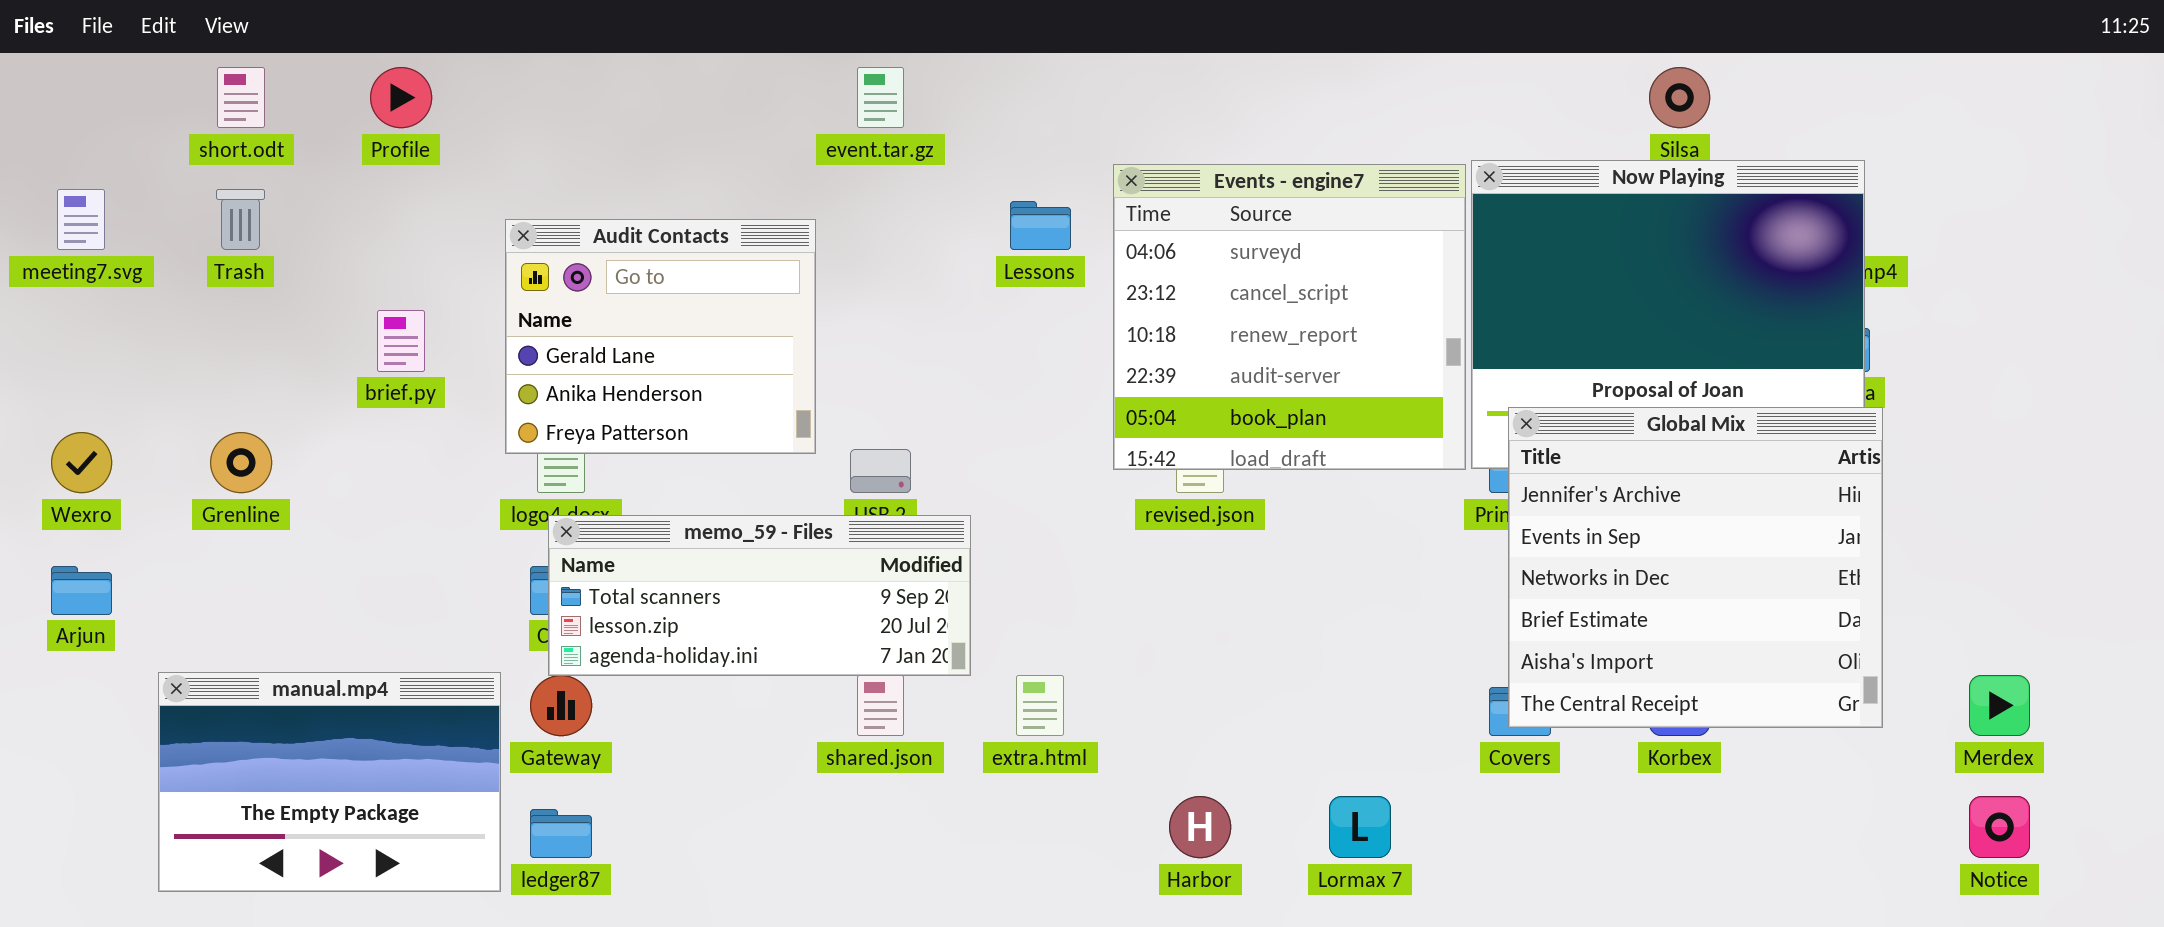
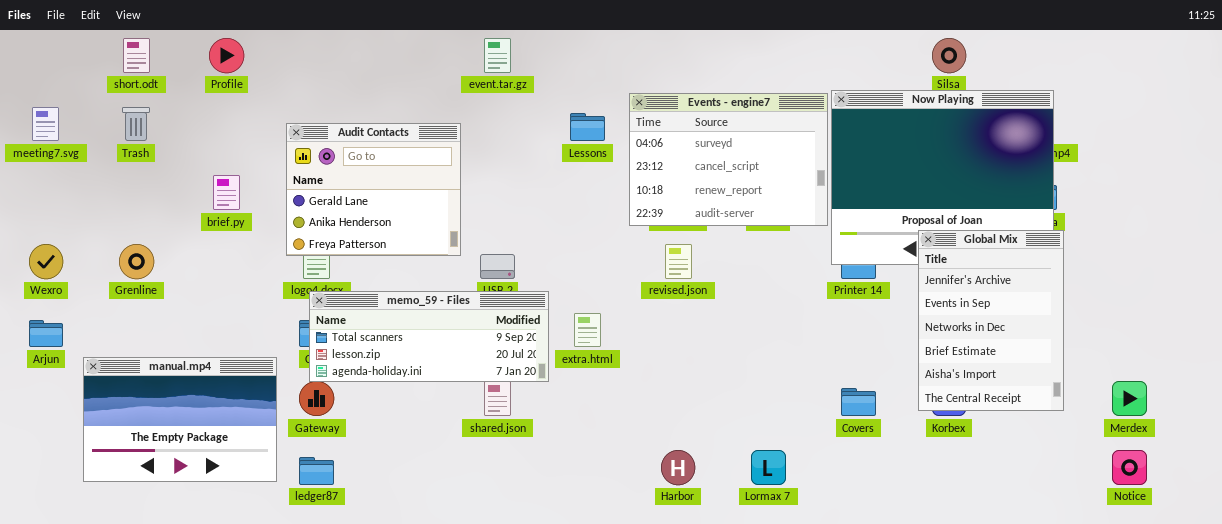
Events - engine7: [1113,164,1466,470] -> [629,93,828,226], resized
Global Mix: [1508,407,1883,728] -> [918,230,1064,411], resized
manual.mp4: [158,672,501,892] -> [83,357,277,482], moved
extra.html: [1016,675,1064,736] -> [574,313,601,347], moved

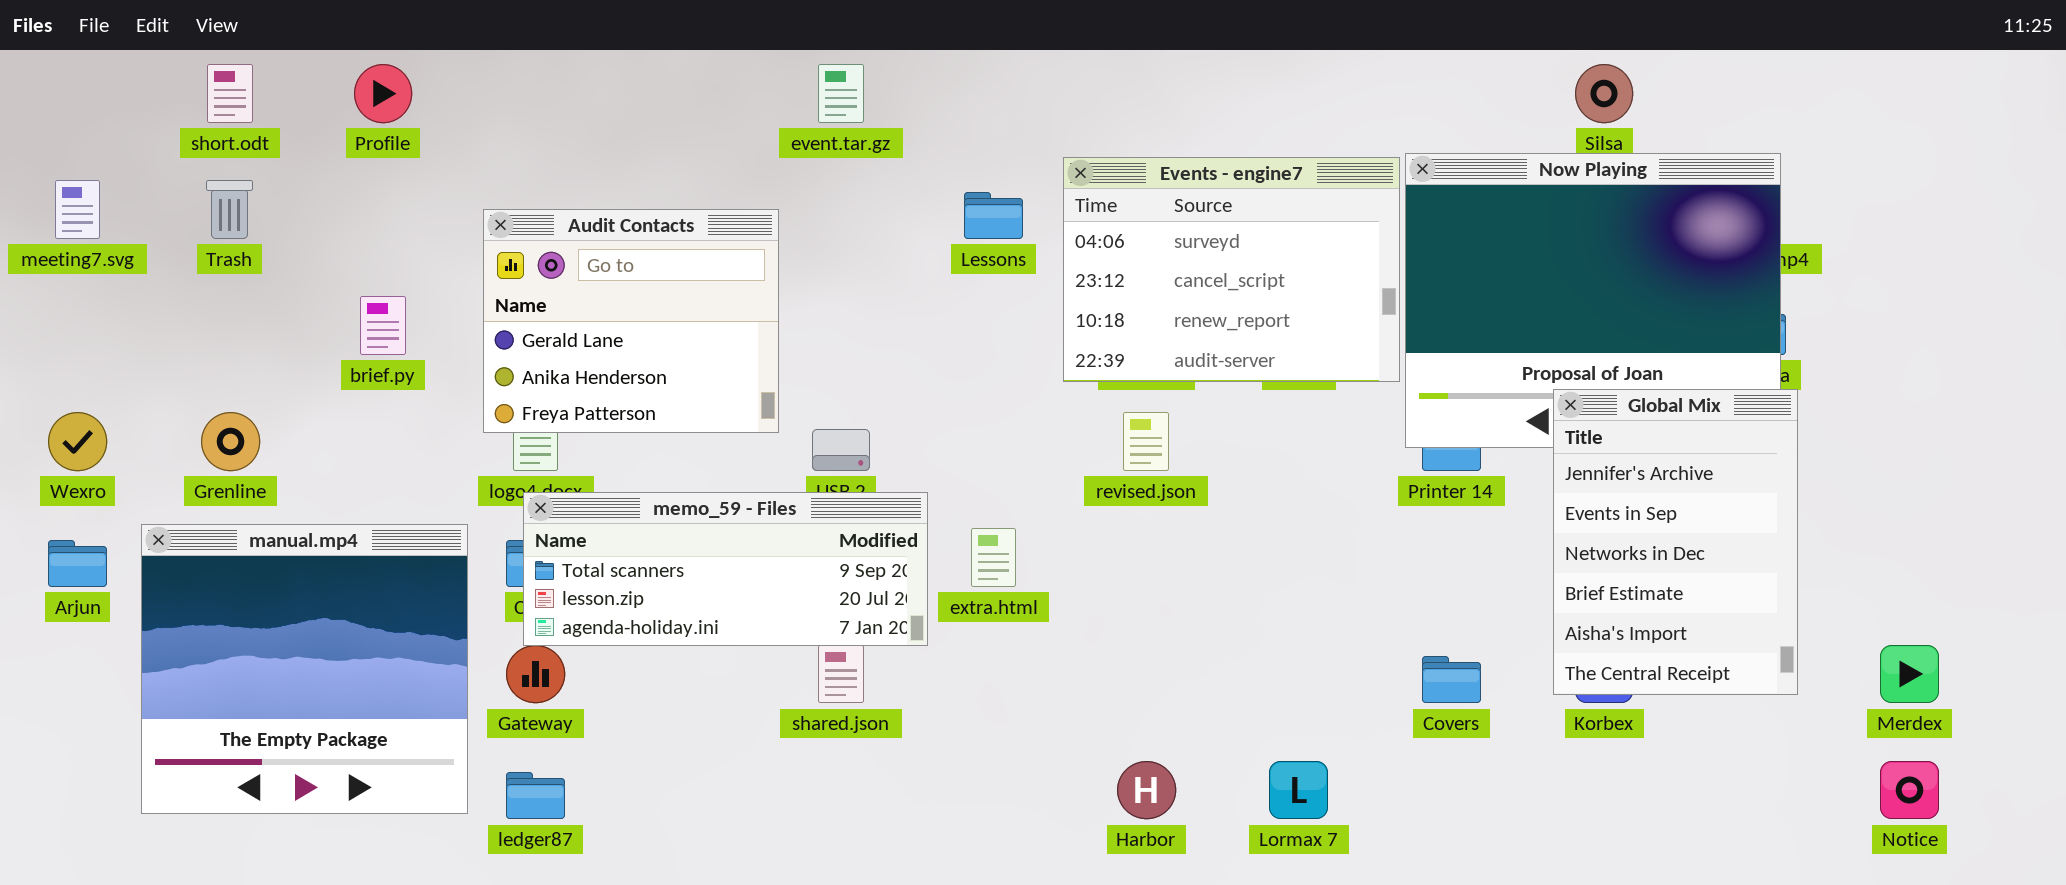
manual.mp4: [83,357,277,482] -> [141,524,468,814], resized

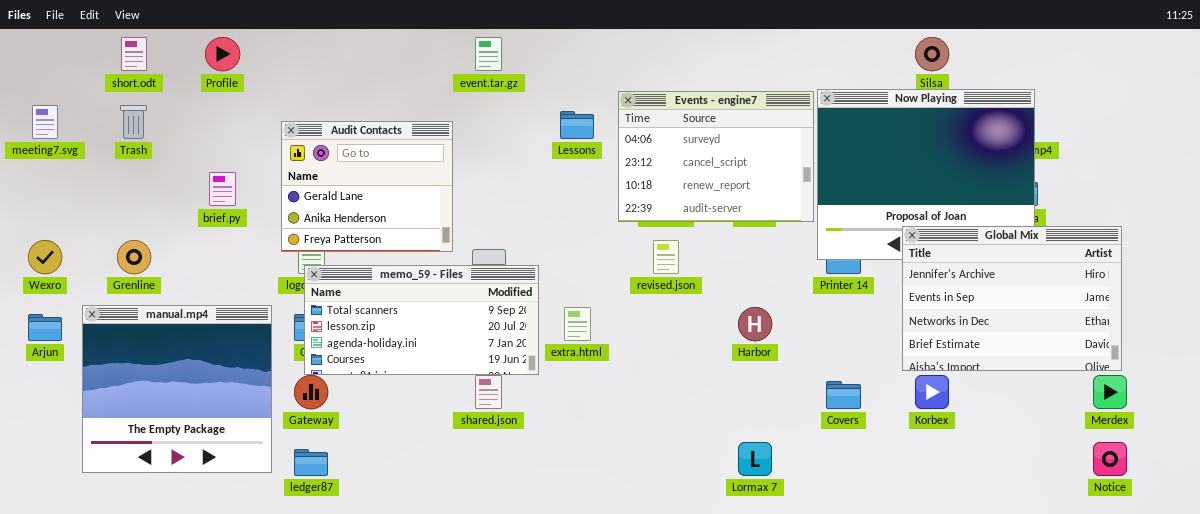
Global Mix: [1553,389,1798,695] -> [902,226,1122,371], resized
memo_59 - Files: [523,492,928,646] -> [304,265,539,375], resized
Harbor: [1117,761,1176,819] -> [738,307,772,341], moved

